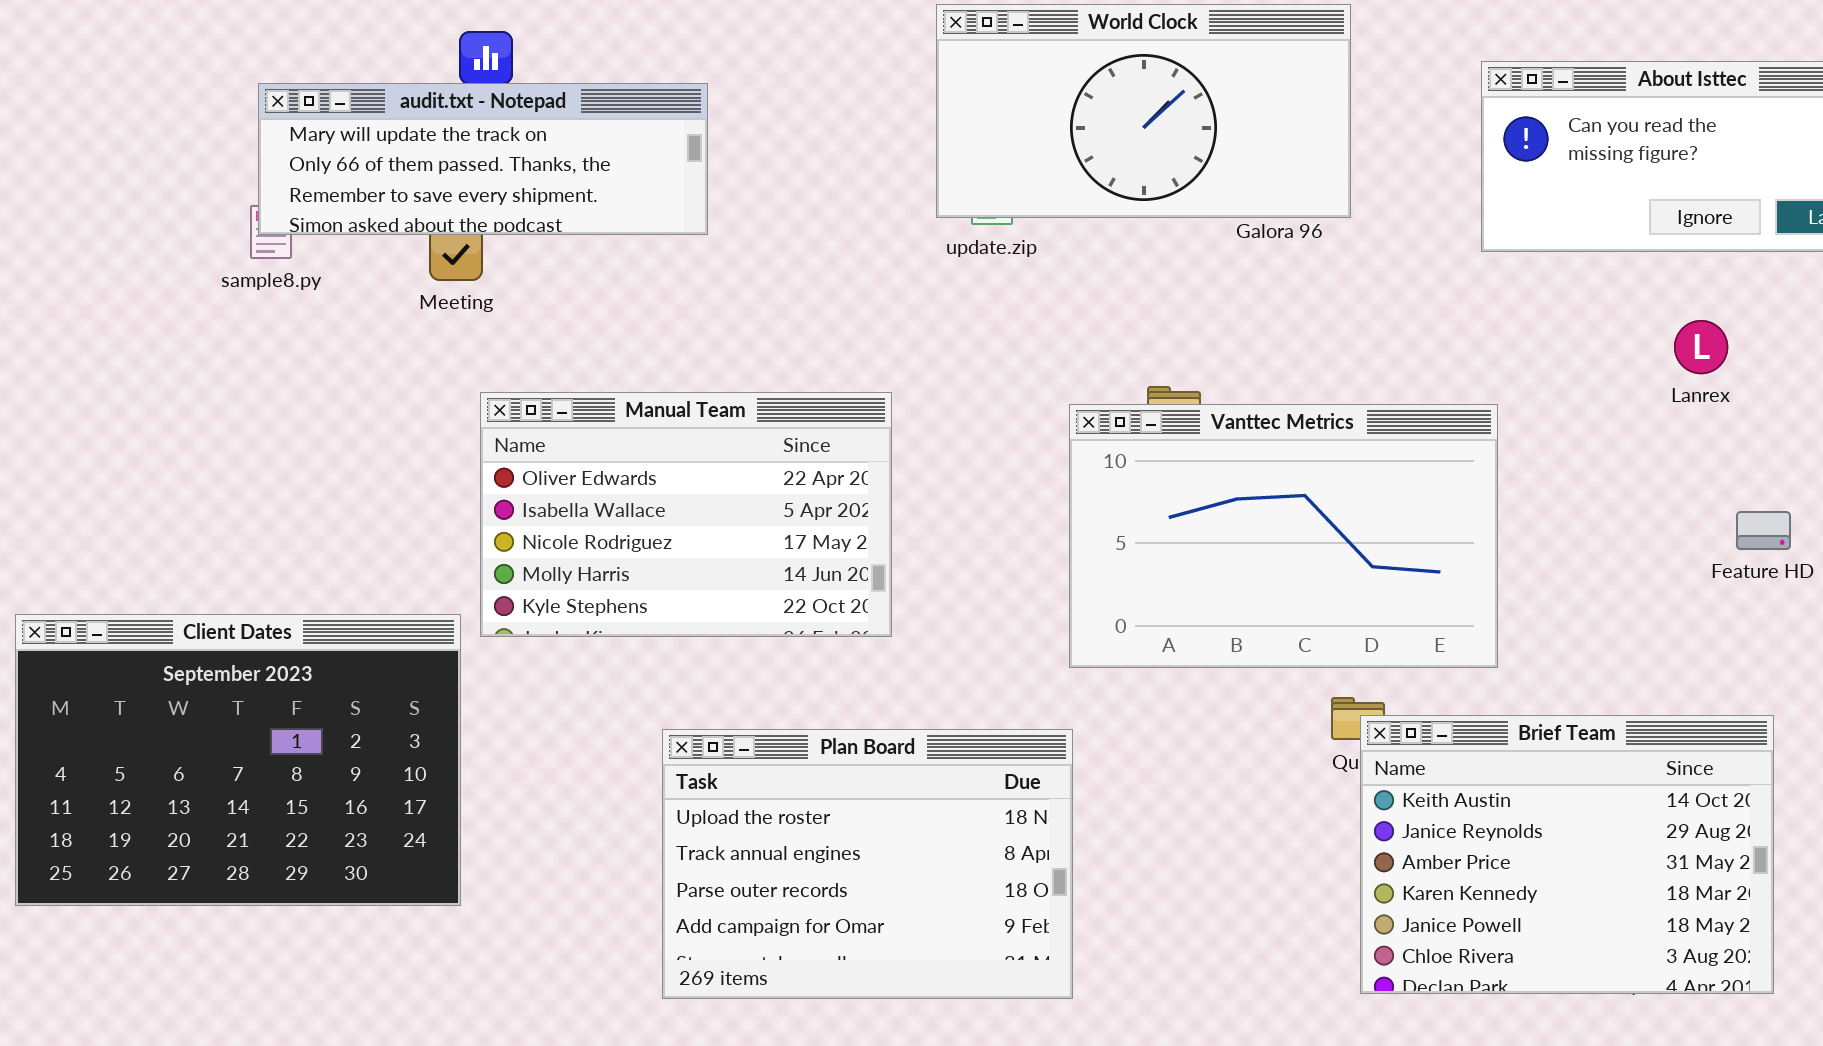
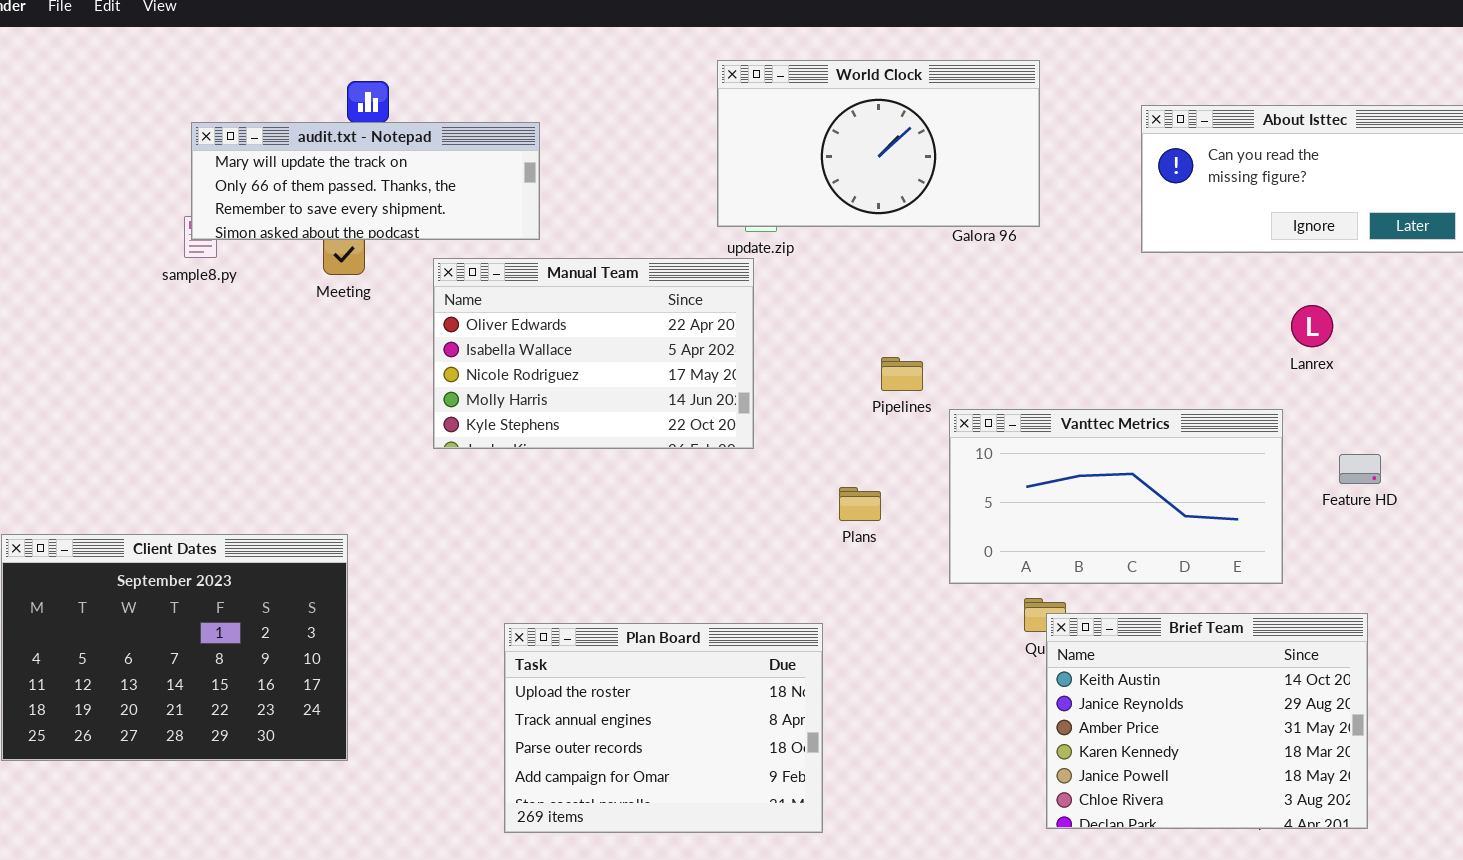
Manual Team: [480,392,892,637] -> [433,258,754,449], moved
Vanttec Metrics: [1069,404,1498,668] -> [949,409,1283,584], moved, resized

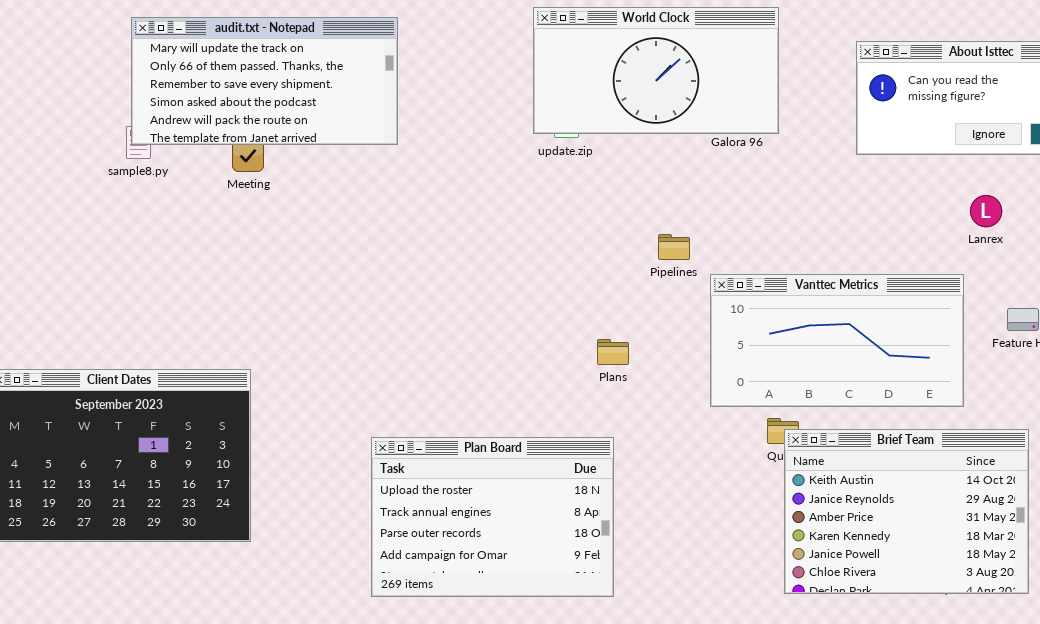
audit.txt - Notepad: [191,122,540,240] -> [131,17,398,145], resized
Manual Team: [433,258,754,449] -> none, closed
Plans: [839,487,881,521] -> [597,339,629,365], moved

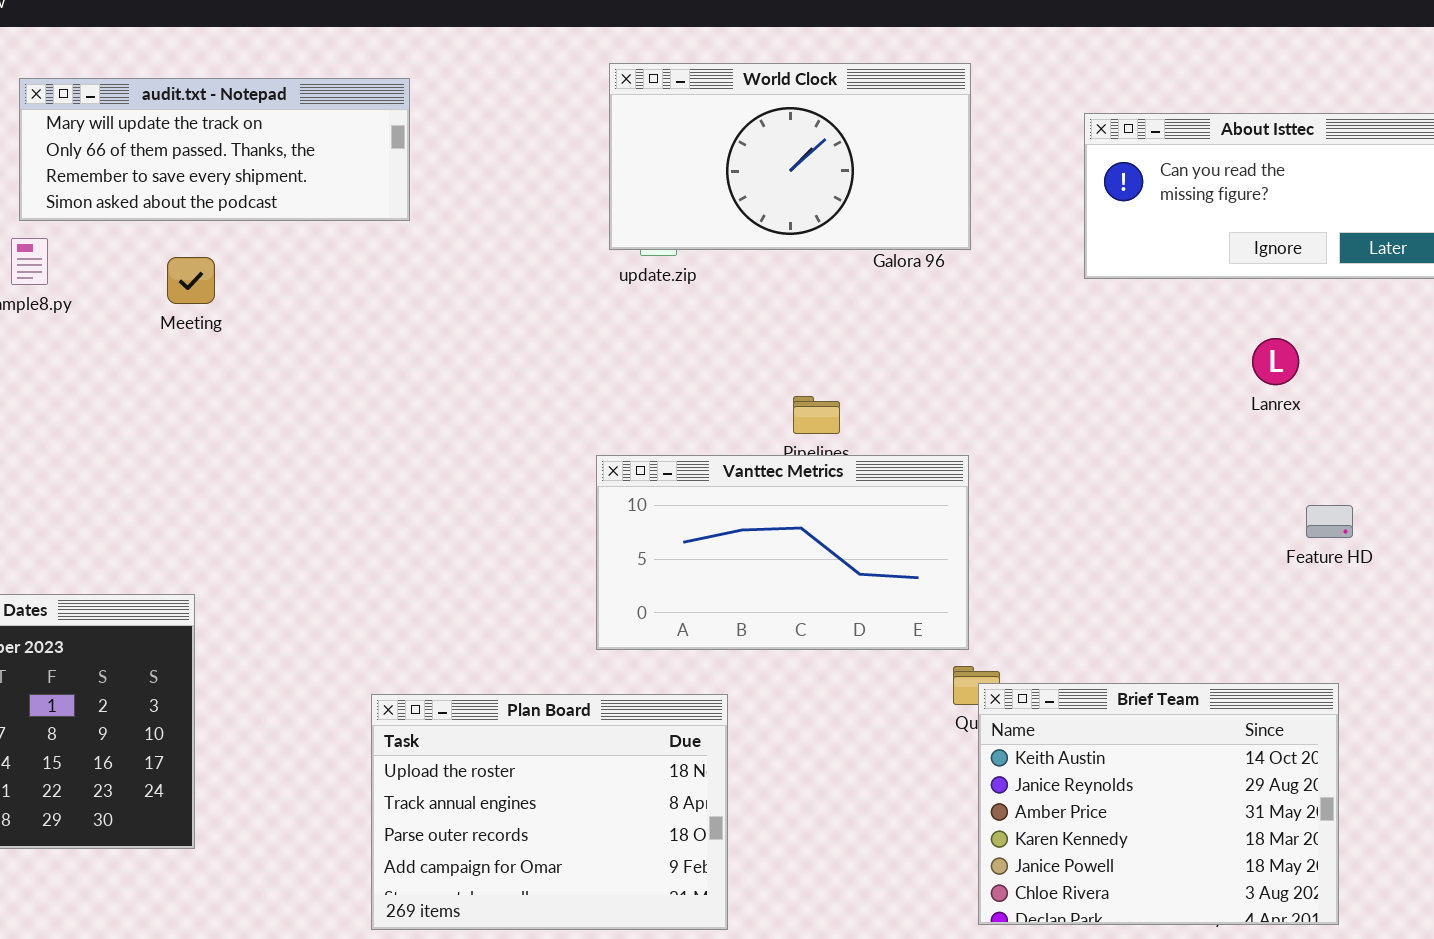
audit.txt - Notepad: [131,17,398,145] -> [19,78,410,221], resized
Vanttec Metrics: [710,274,964,407] -> [596,455,969,650], moved

